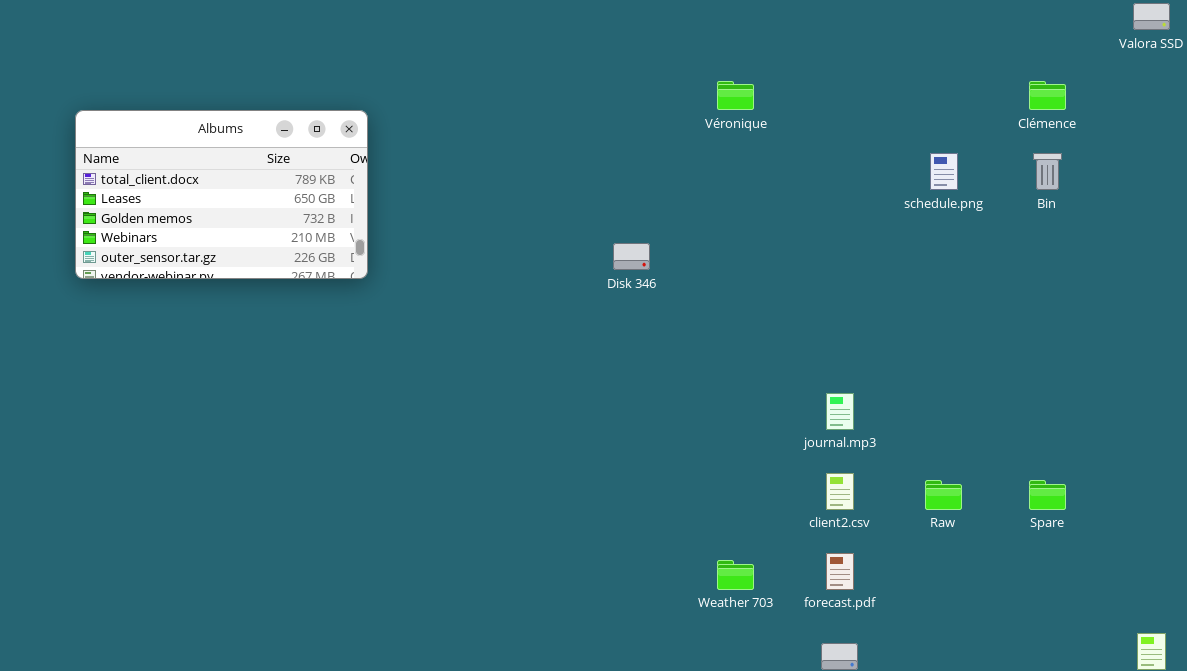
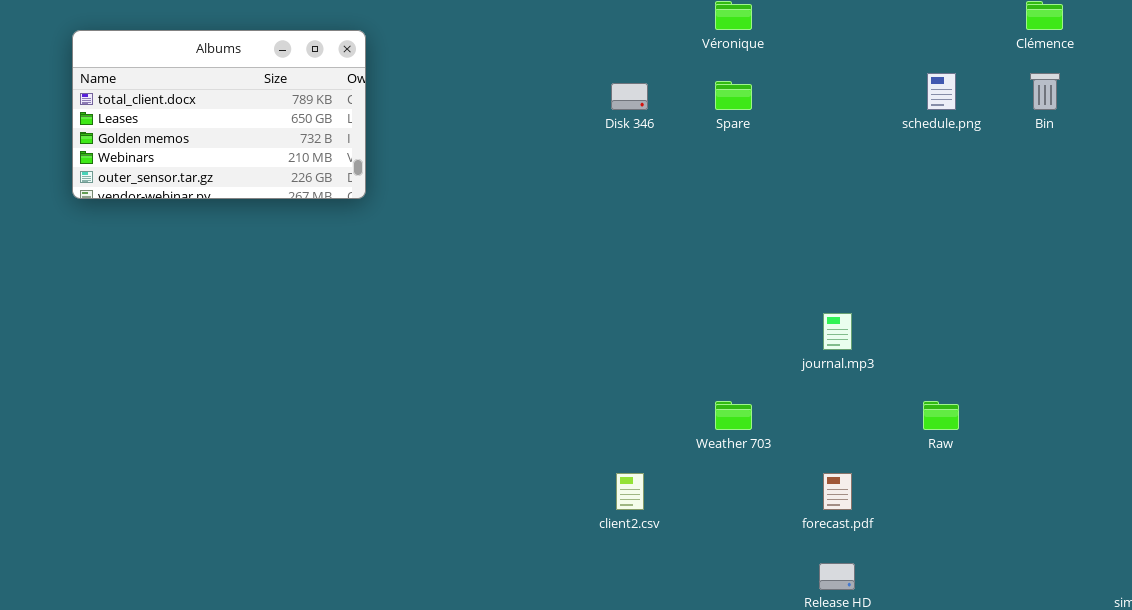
Disk 346: [613,243,650,270] -> [611,83,648,110], moved
client2.csv: [826,473,854,510] -> [616,473,644,510], moved
Spare: [1029,480,1066,510] -> [715,81,752,110], moved
Weather 703: [717,560,754,590] -> [715,401,752,430], moved

